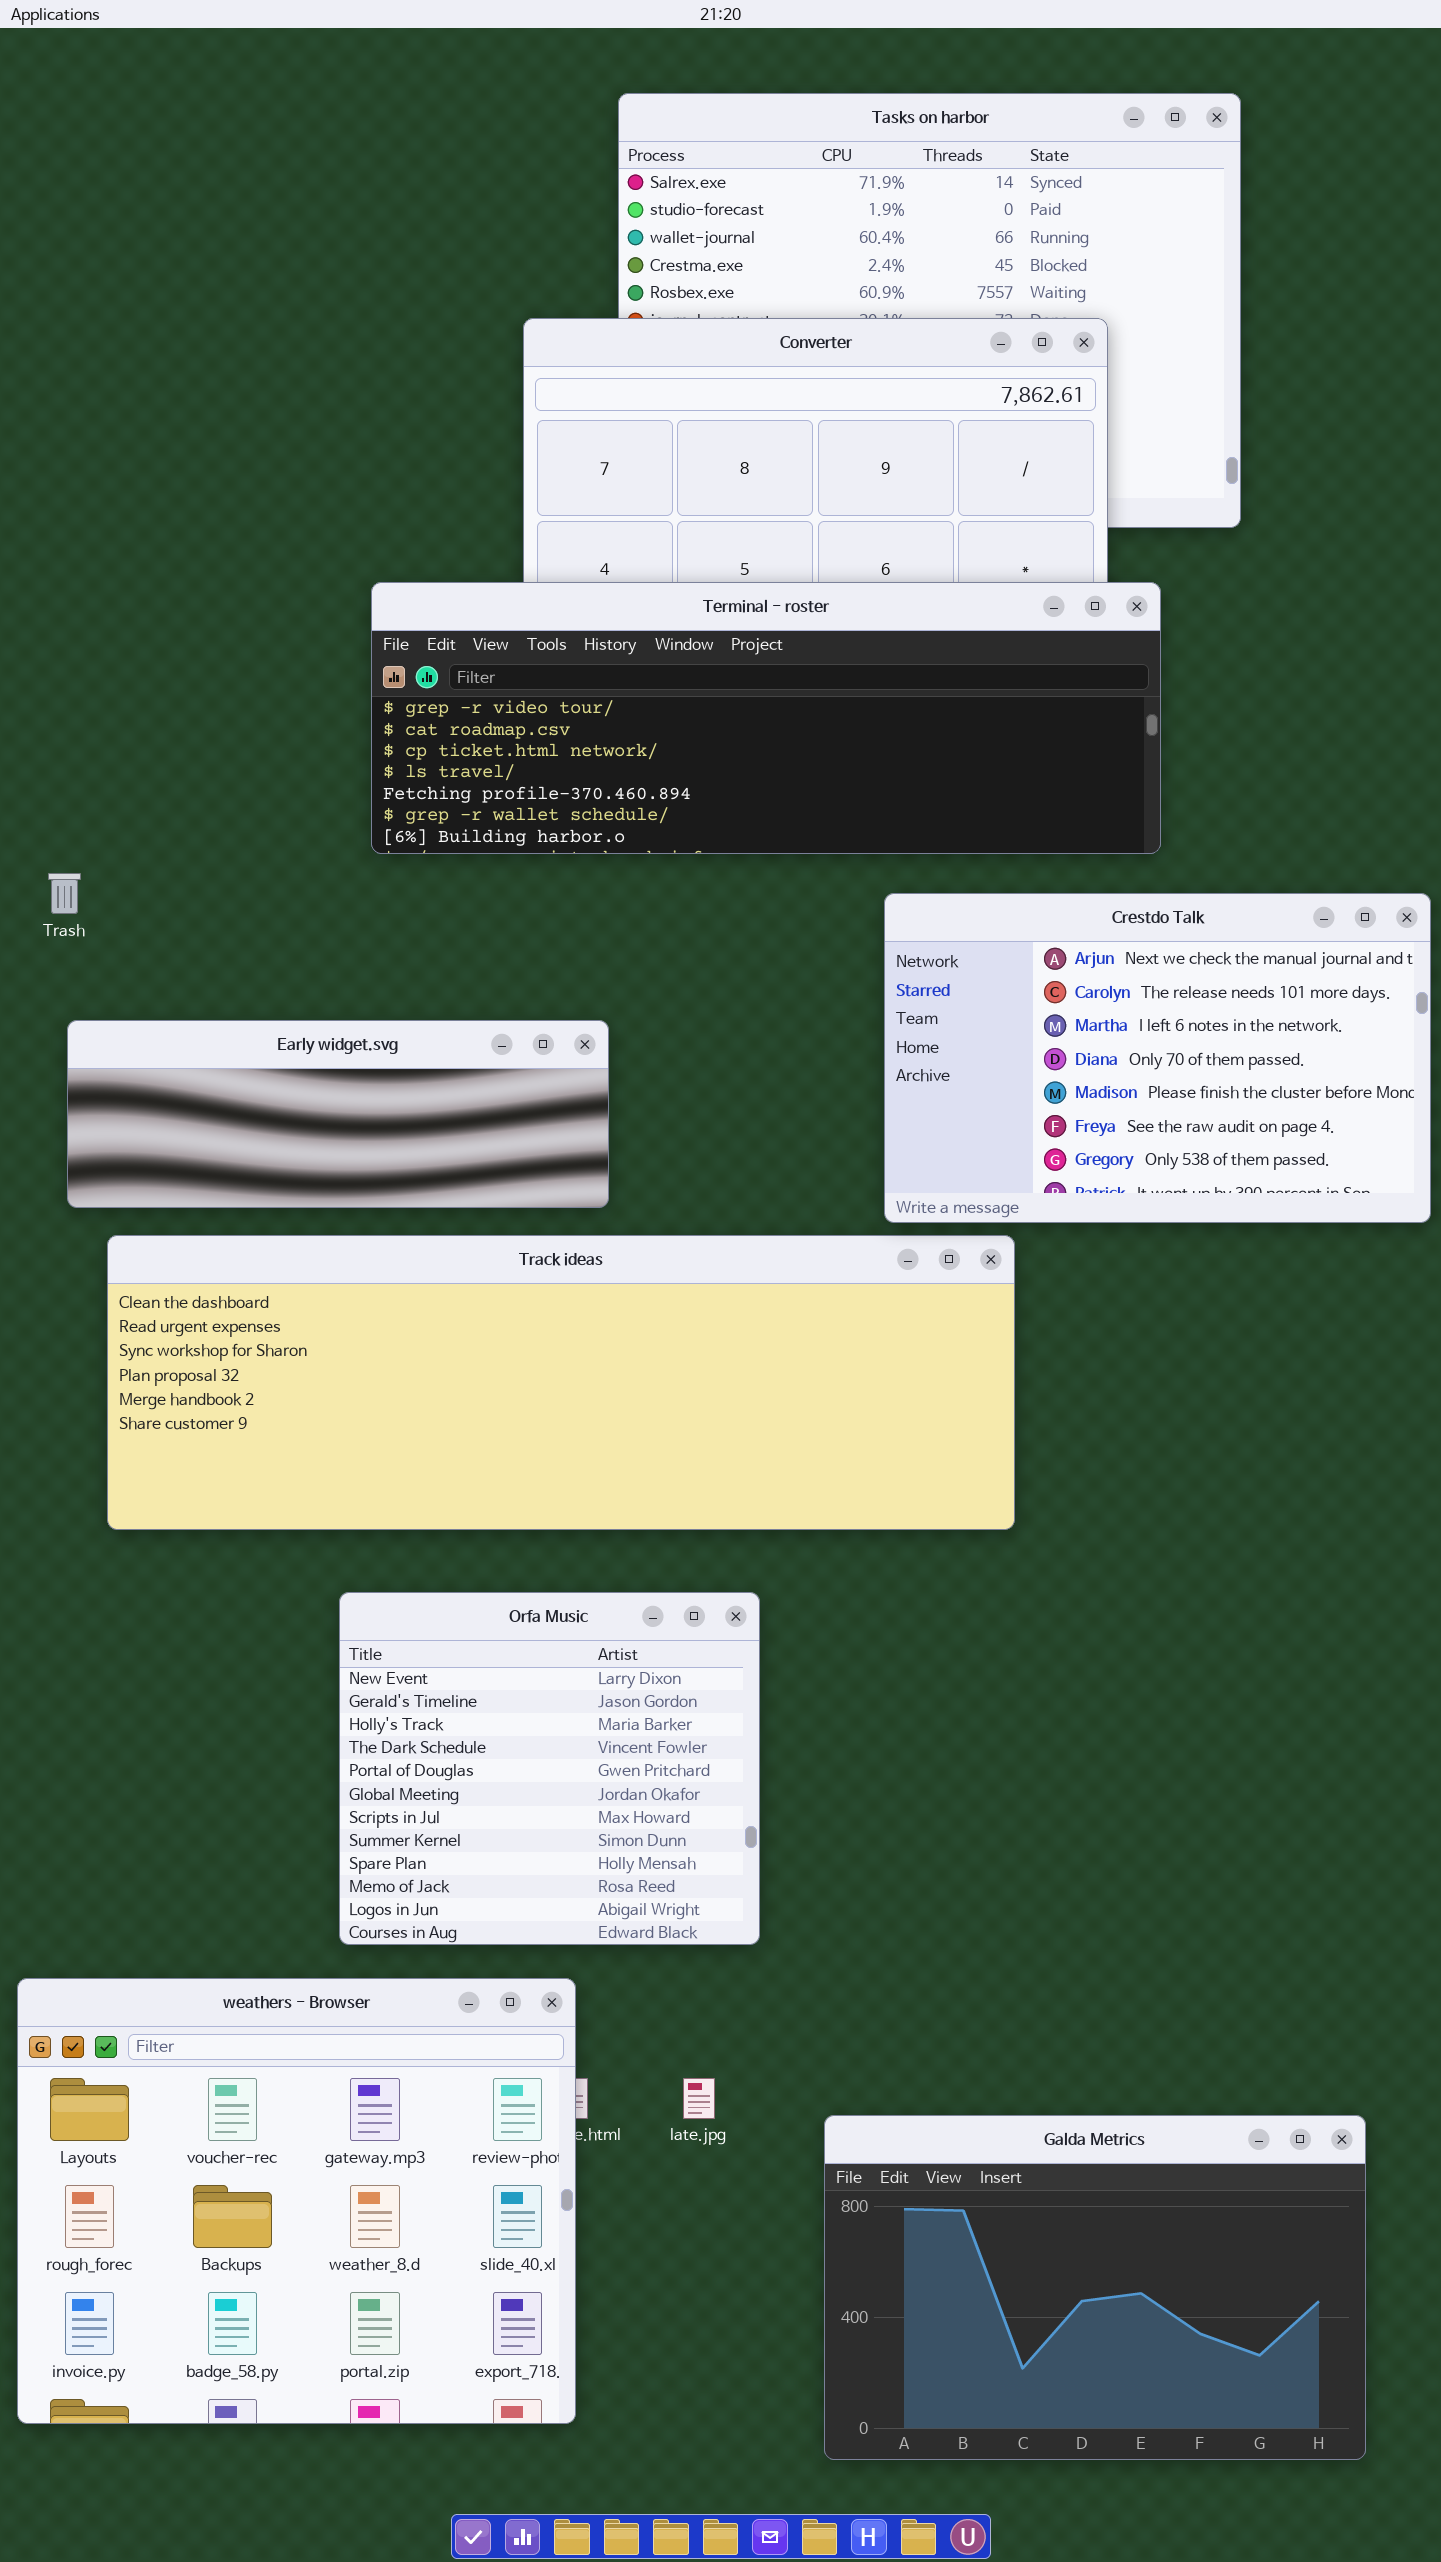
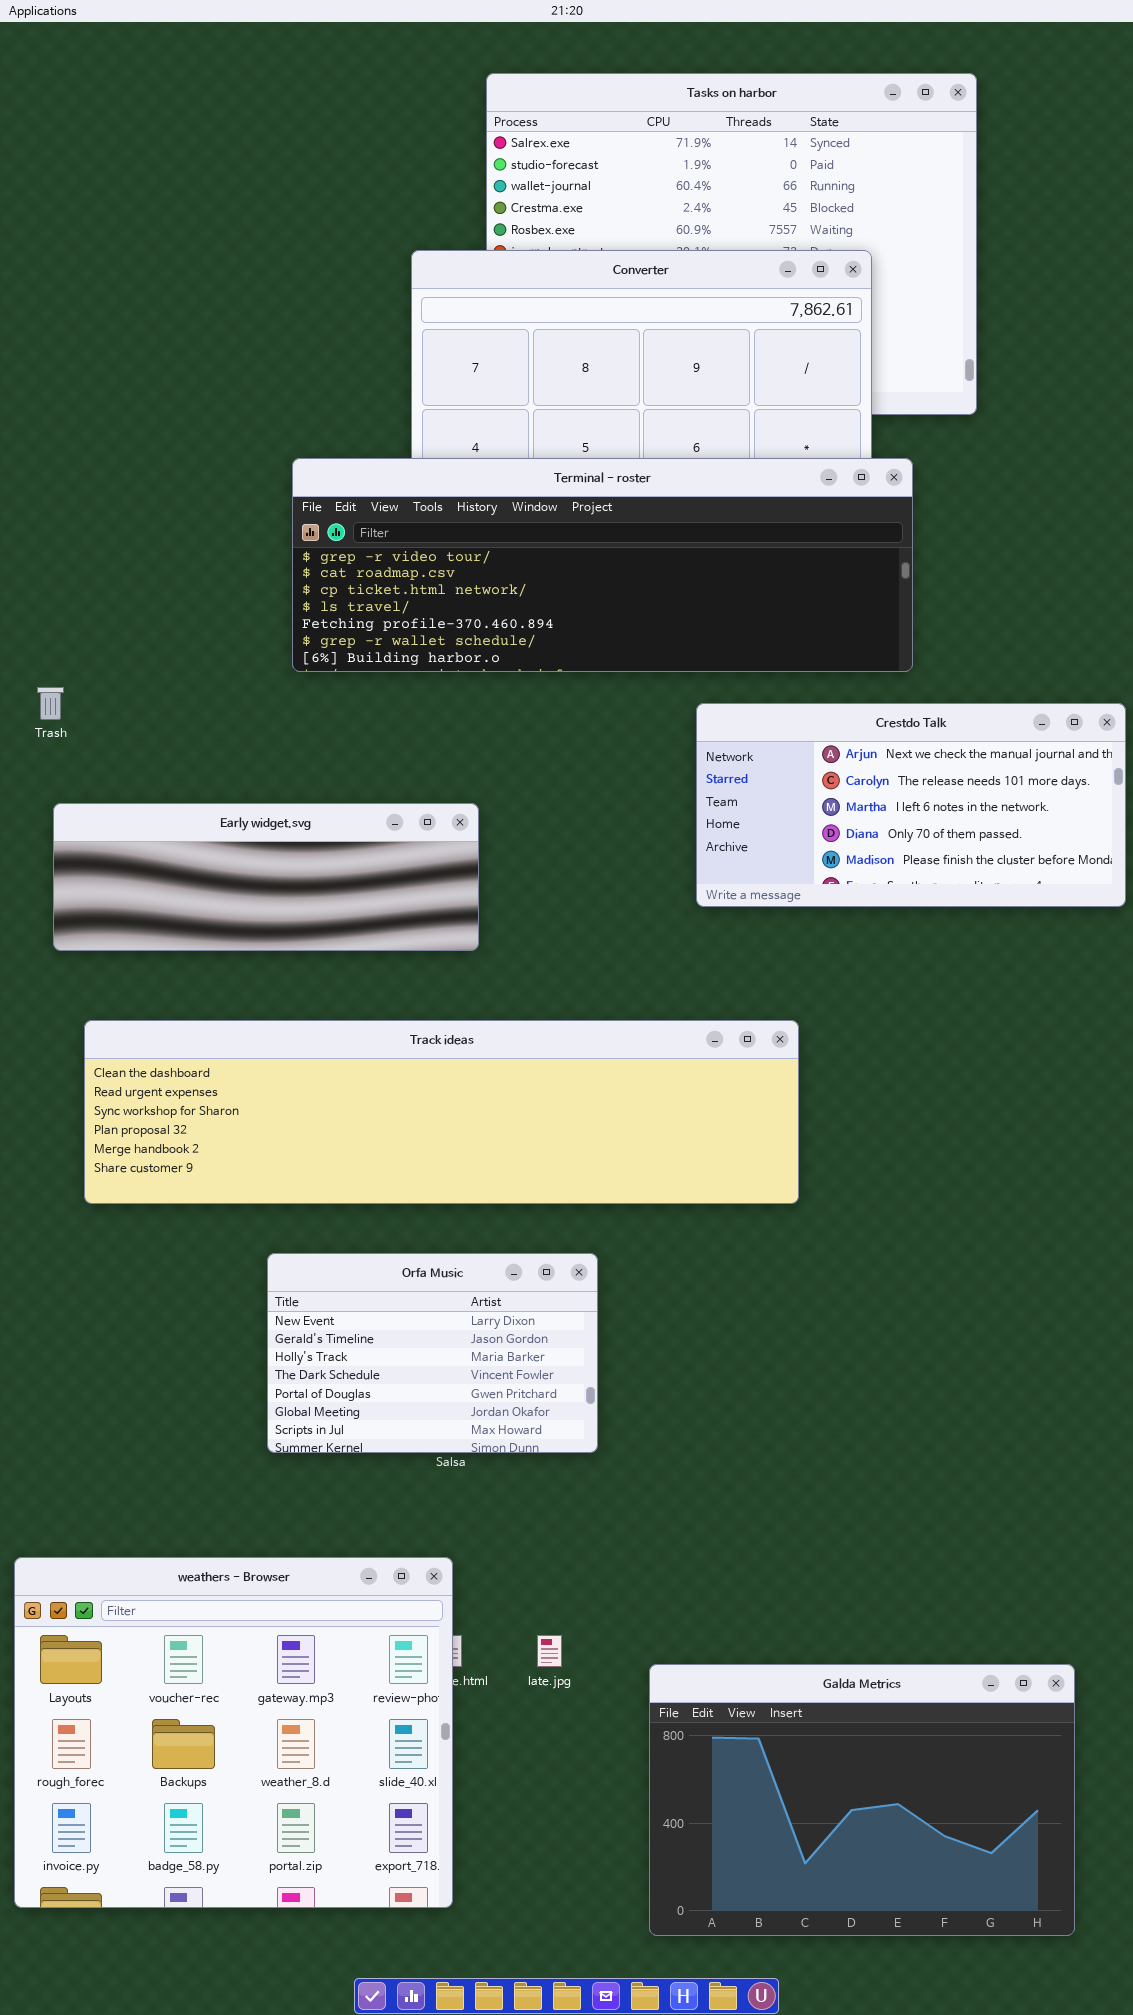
Crestdo Talk: [884,893,1431,1223] -> [696,703,1126,907], resized
Track ideas: [107,1235,1015,1530] -> [84,1020,799,1204], resized
Orfa Music: [339,1592,760,1945] -> [267,1253,598,1453], resized

